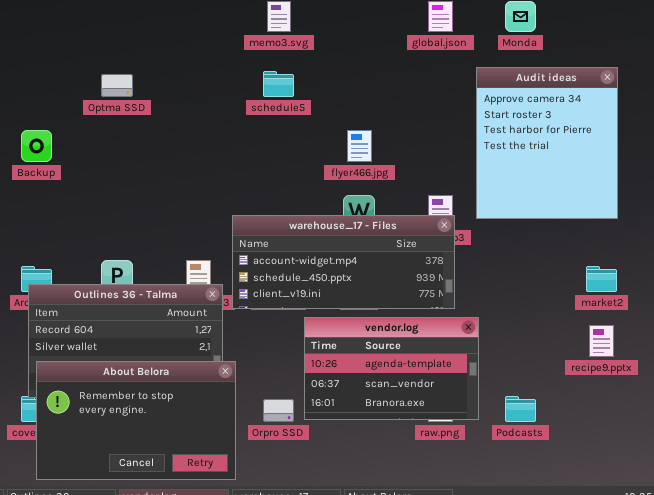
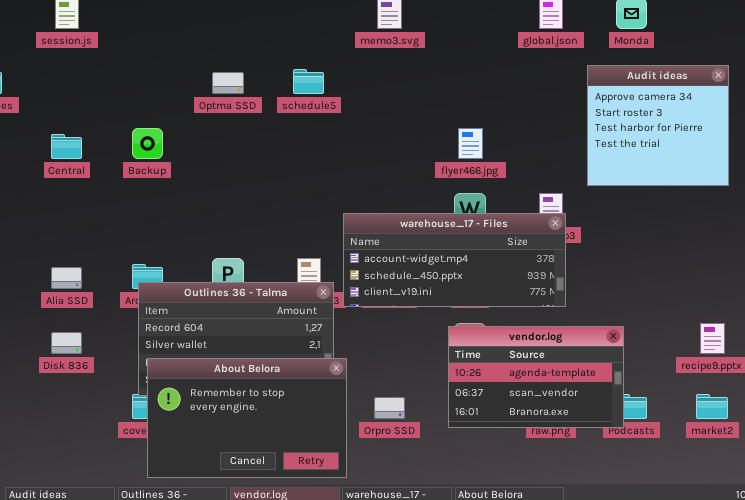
Audit ideas: [476,67,618,219] -> [587,65,729,186], resized
schedule5: [263,71,294,97] -> [293,69,324,94], moved
market2: [586,266,617,292] -> [696,394,728,419], moved
vendor.log: [304,317,479,420] -> [448,326,624,428], moved

